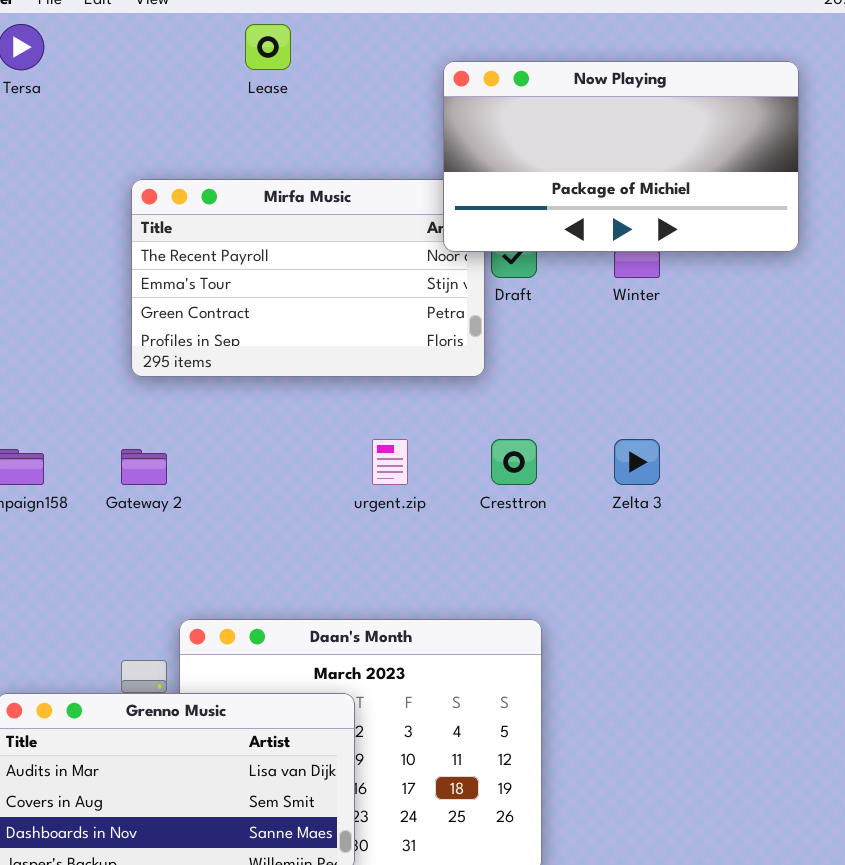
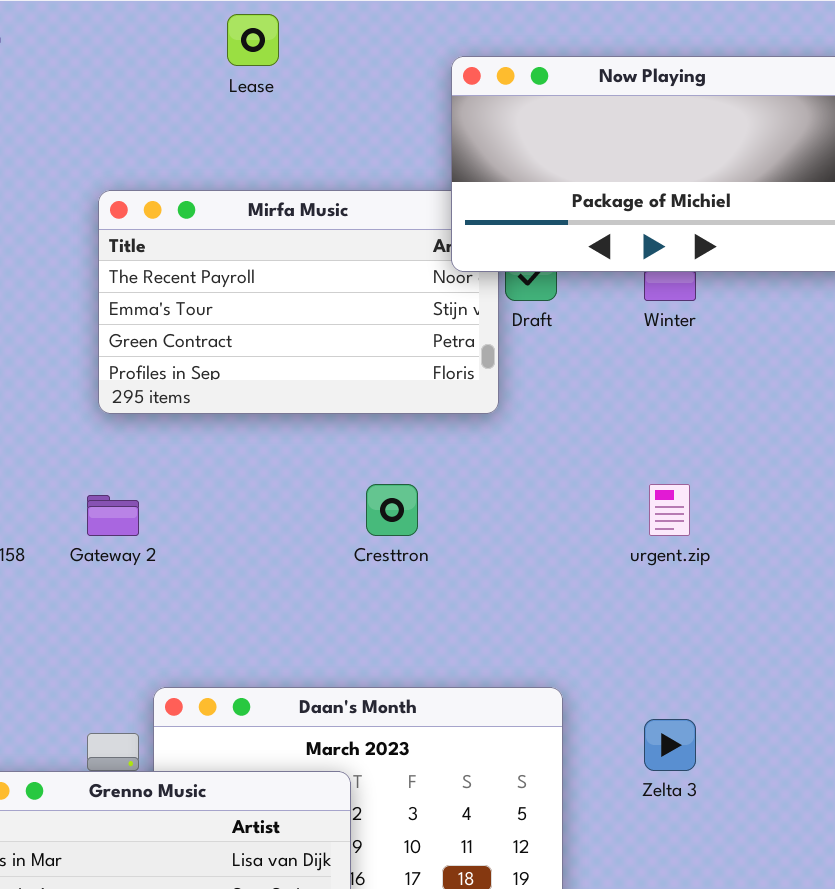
urgent.zip: [372,439,408,485] -> [649,484,690,536], moved
Cresttron: [491,439,537,485] -> [366,484,418,536], moved
Zelta 3: [614,439,660,485] -> [644,719,696,771], moved

